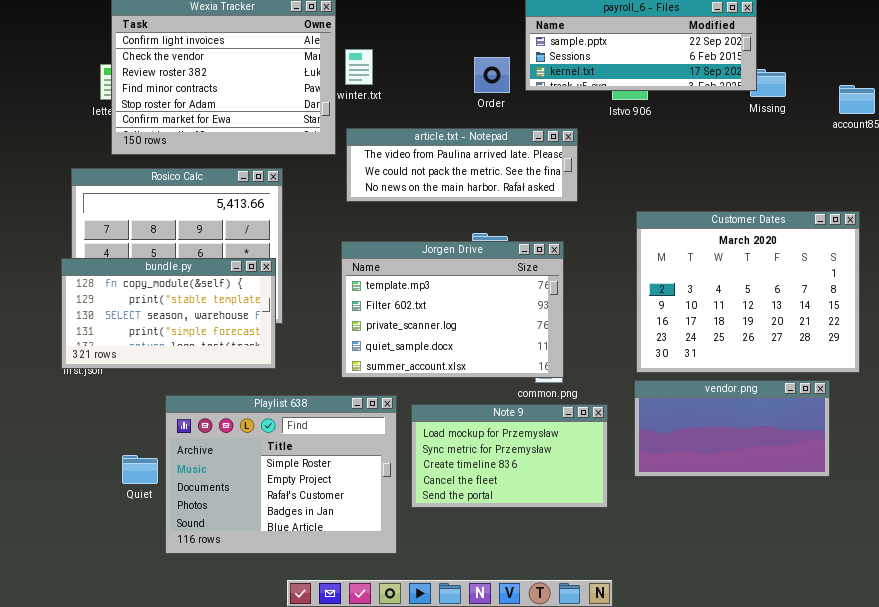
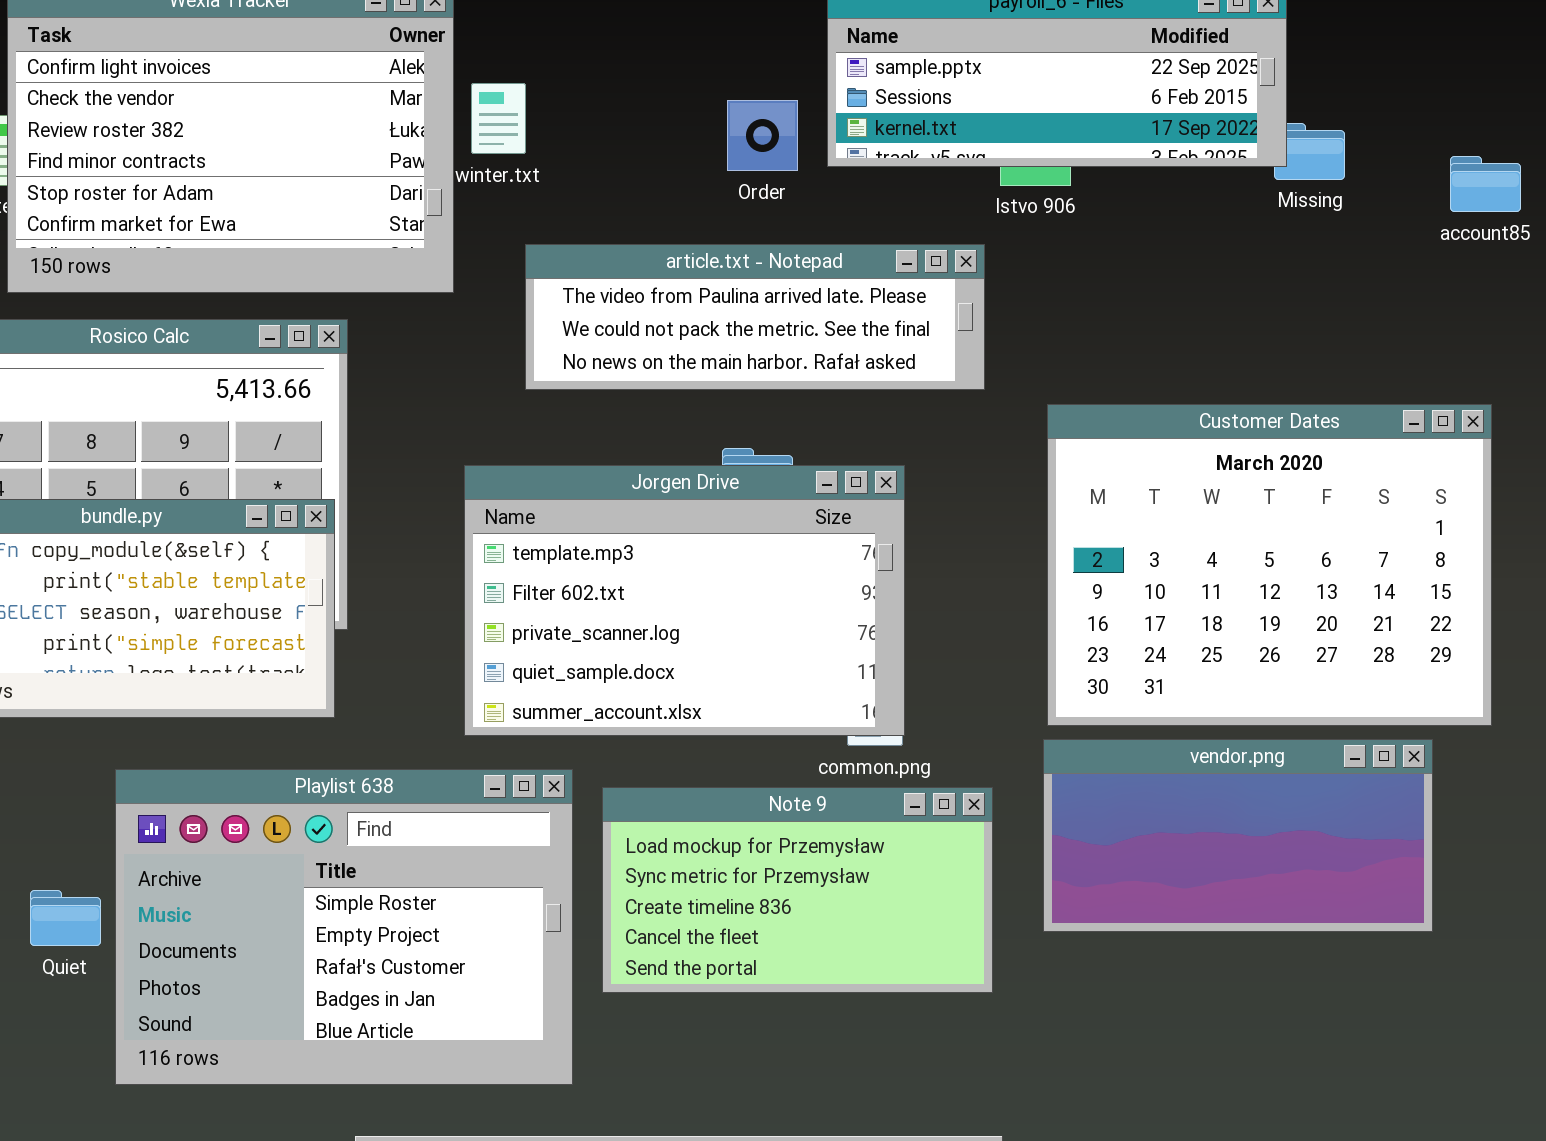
article.txt - Notepad: [346,128,578,202] -> [525,244,985,390], moved

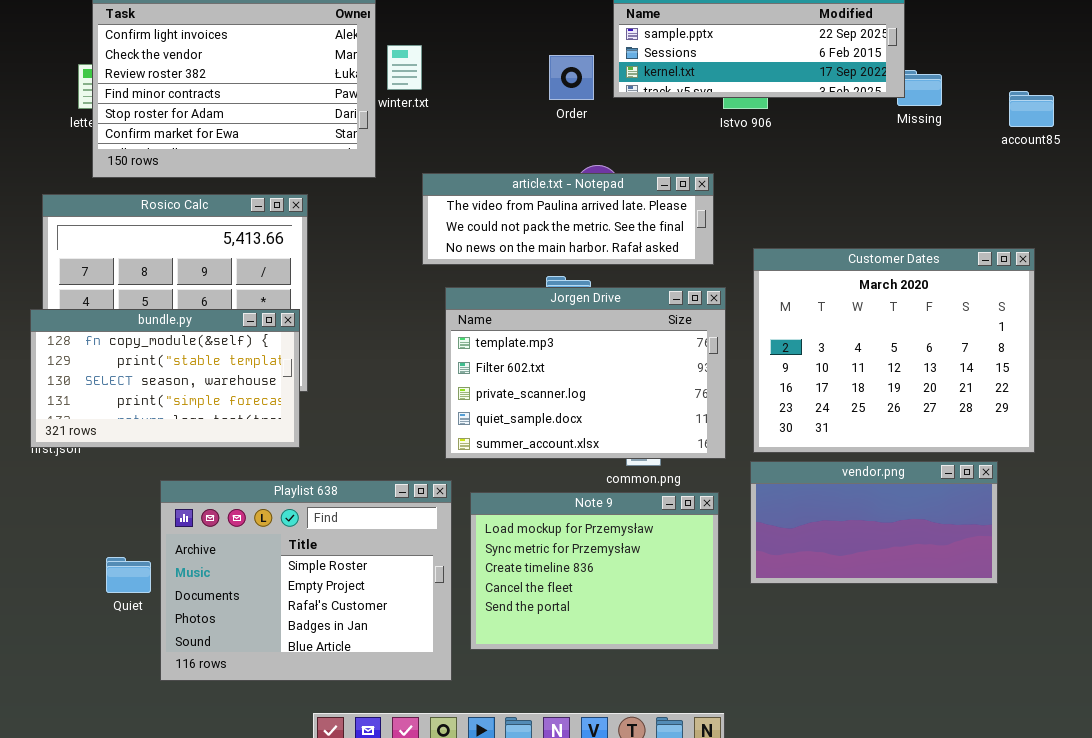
article.txt - Notepad: [525,244,985,390] -> [422,173,714,265], moved
Jorgen Drive: [464,465,905,736] -> [445,287,726,459], moved
Note 9: [602,787,993,993] -> [470,492,719,650], resized

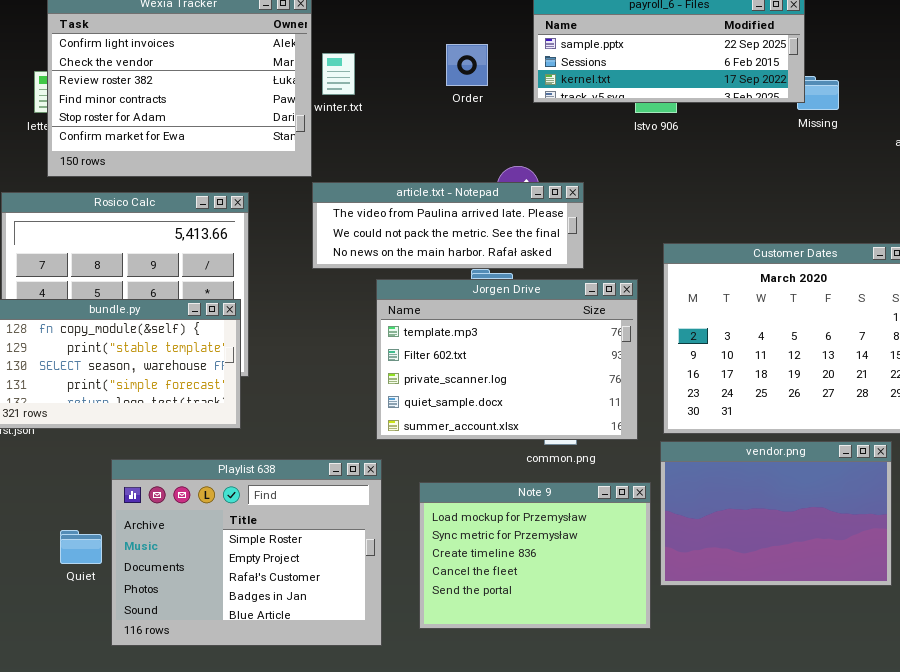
Order: [549,55,594,100] -> [446,44,488,86], moved
article.txt - Notepad: [422,173,714,265] -> [312,182,584,269], moved
vendor.png: [750,461,998,584] -> [660,441,892,586], resized
Note 9: [470,492,719,650] -> [419,482,651,629], moved

